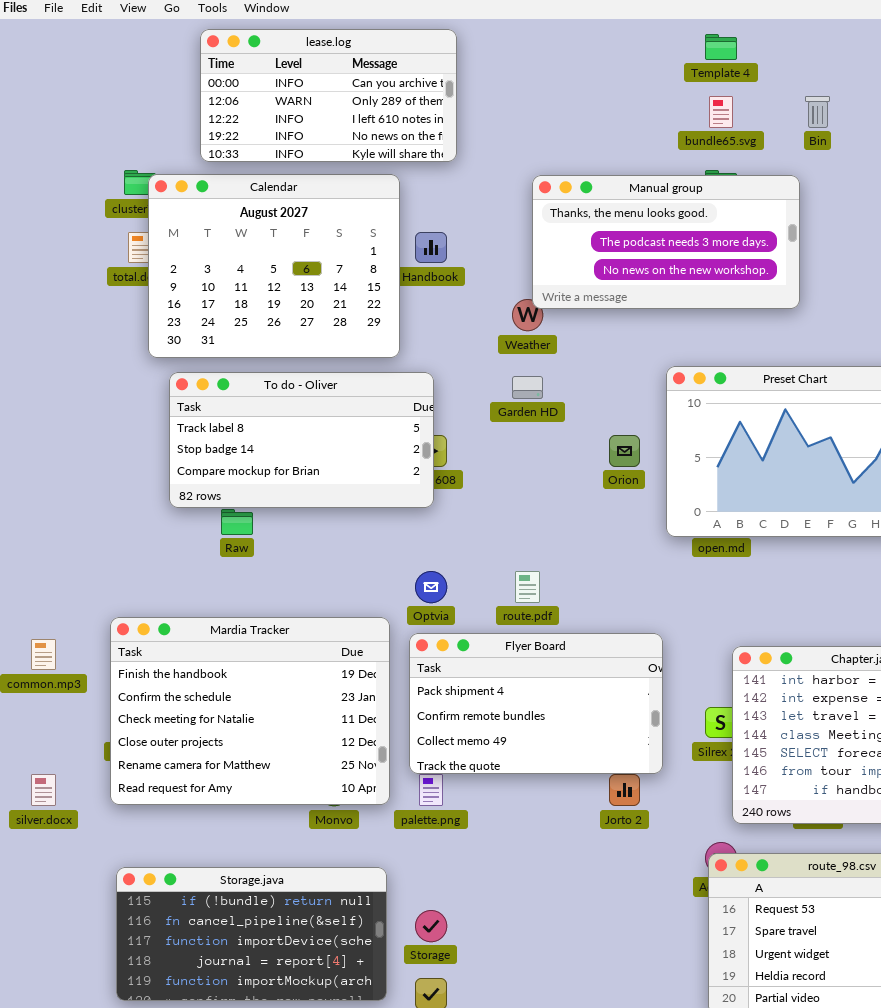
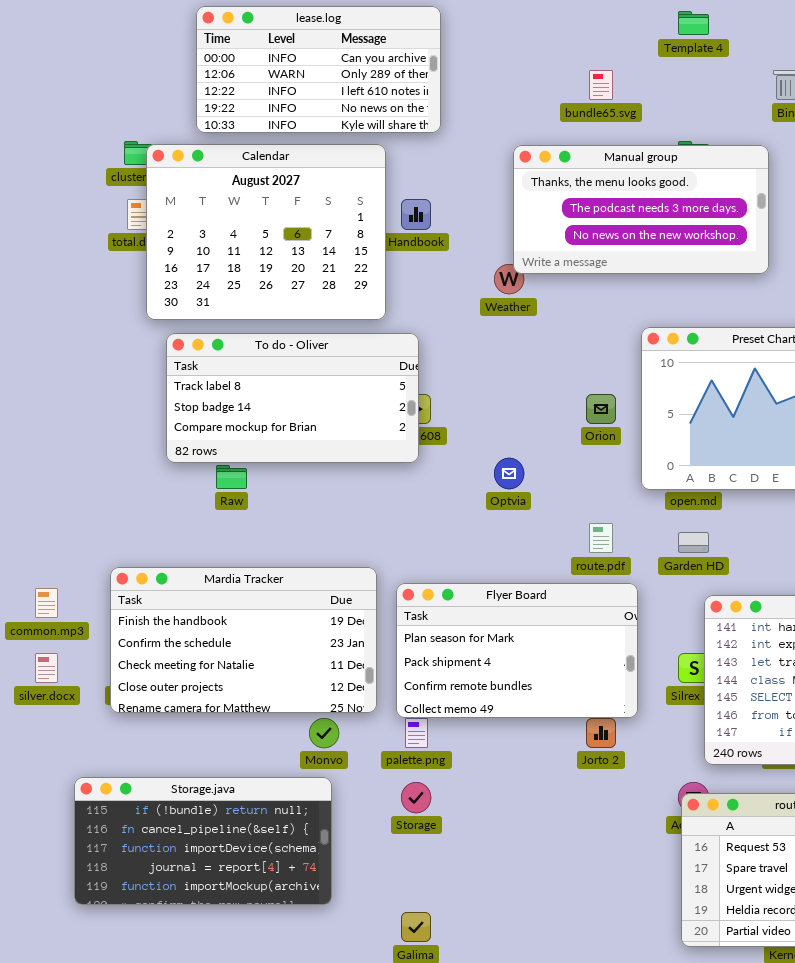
bundle65.svg: [709,96,733,128] -> [589,70,613,100], moved
Garden HD: [512,376,543,399] -> [678,532,709,553], moved
Optvia: [415,571,447,603] -> [494,458,524,489], moved
route.pdf: [515,571,540,603] -> [589,523,613,553], moved
Mardia Tracker: [110,617,390,805] -> [110,567,377,713], resized
Flyer Board: [409,633,663,774] -> [396,583,638,718], scrolled up 1 row
silver.docx: [31,774,56,806] -> [35,653,58,683], moved
Storage.java: [116,867,387,1001] -> [74,777,332,905], moved
Storage: [415,910,447,942] -> [401,782,431,813], moved

